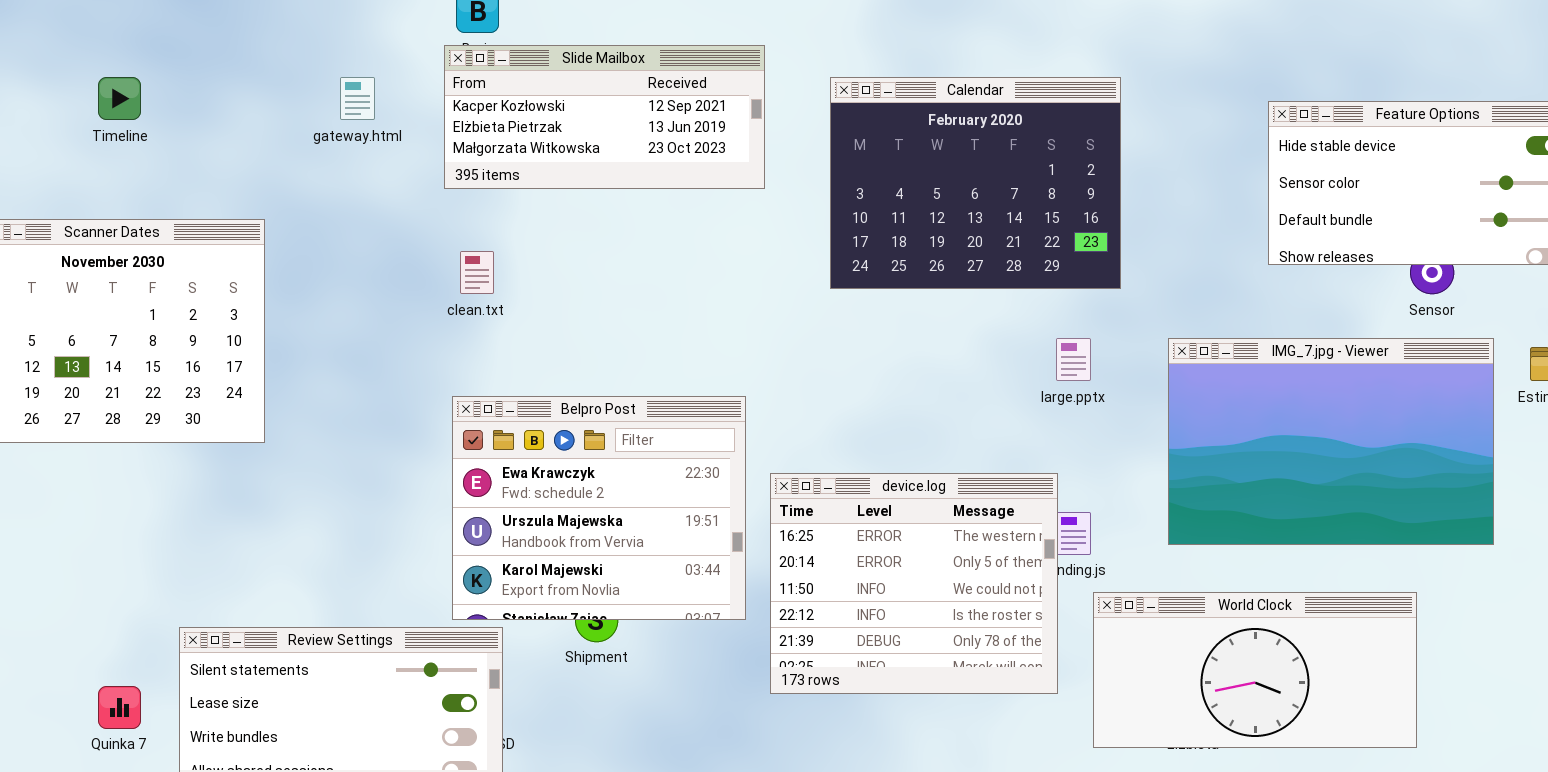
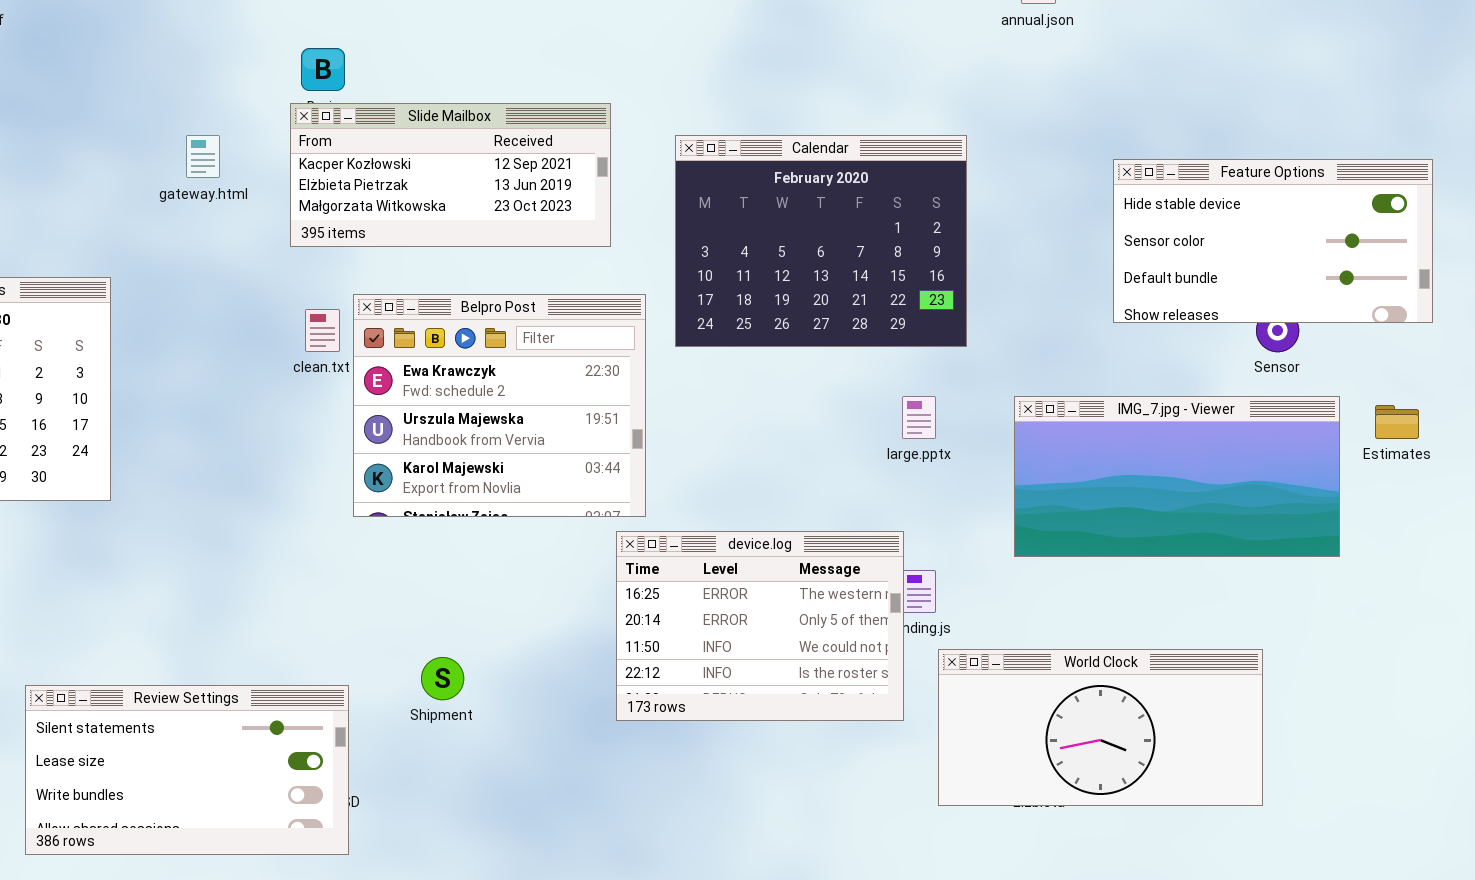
IMG_7.jpg - Viewer: [1168,338,1494,545] -> [1014,396,1340,557], resized
Belpro Post: [452,396,746,620] -> [353,294,646,517], moved
device.log: [770,473,1058,694] -> [616,531,904,721], resized

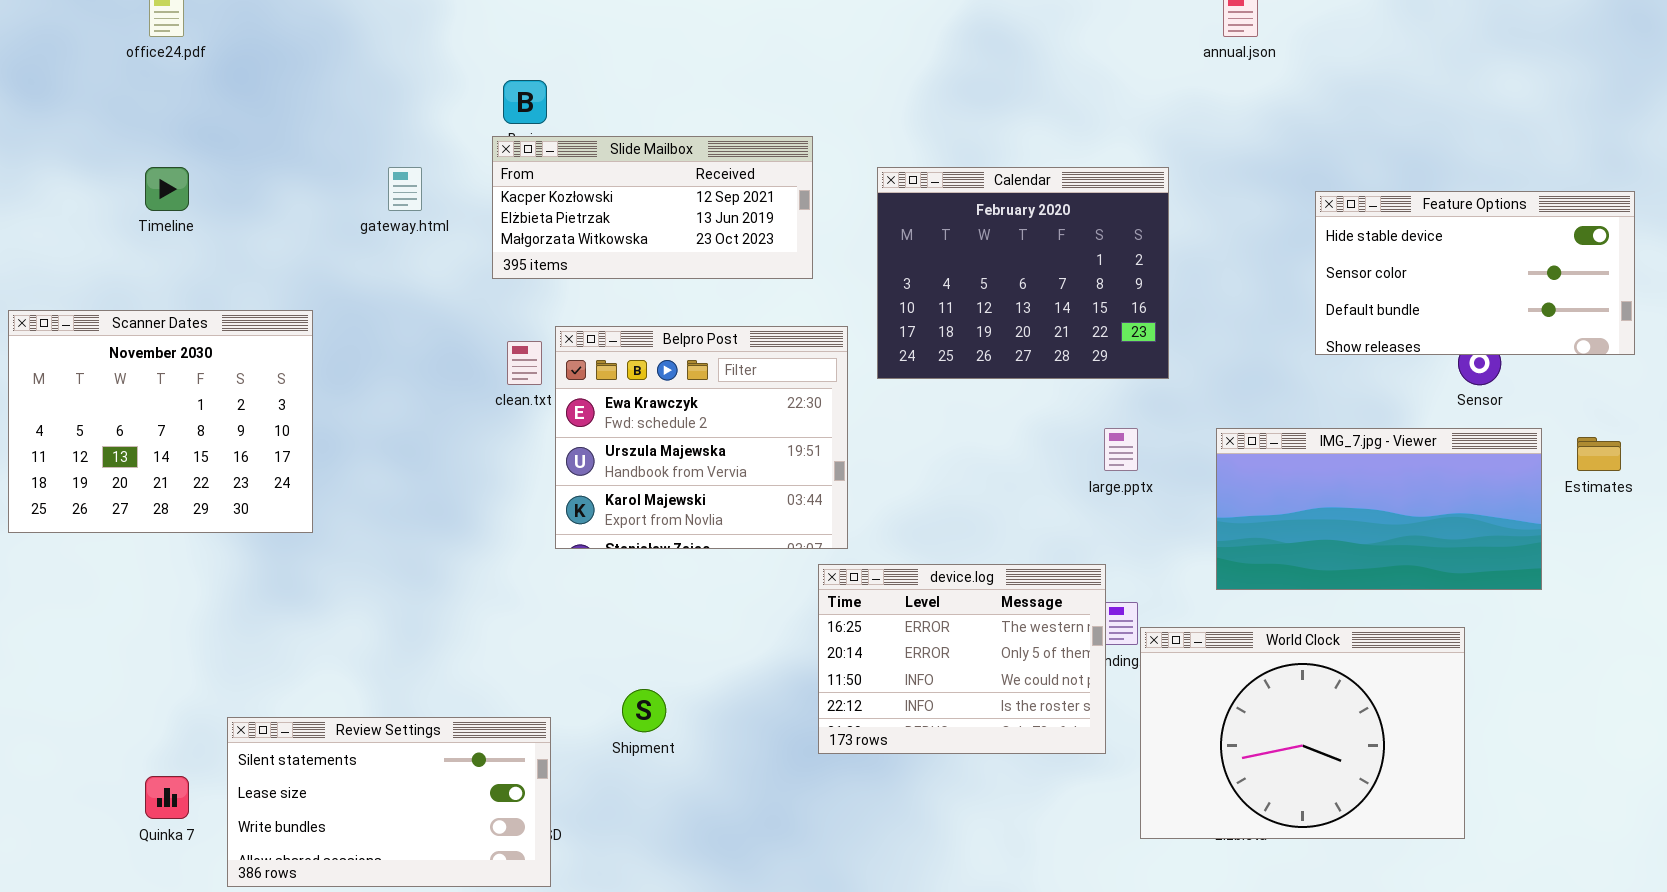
World Clock: [938,649,1263,806] -> [1140,627,1465,839], resized

